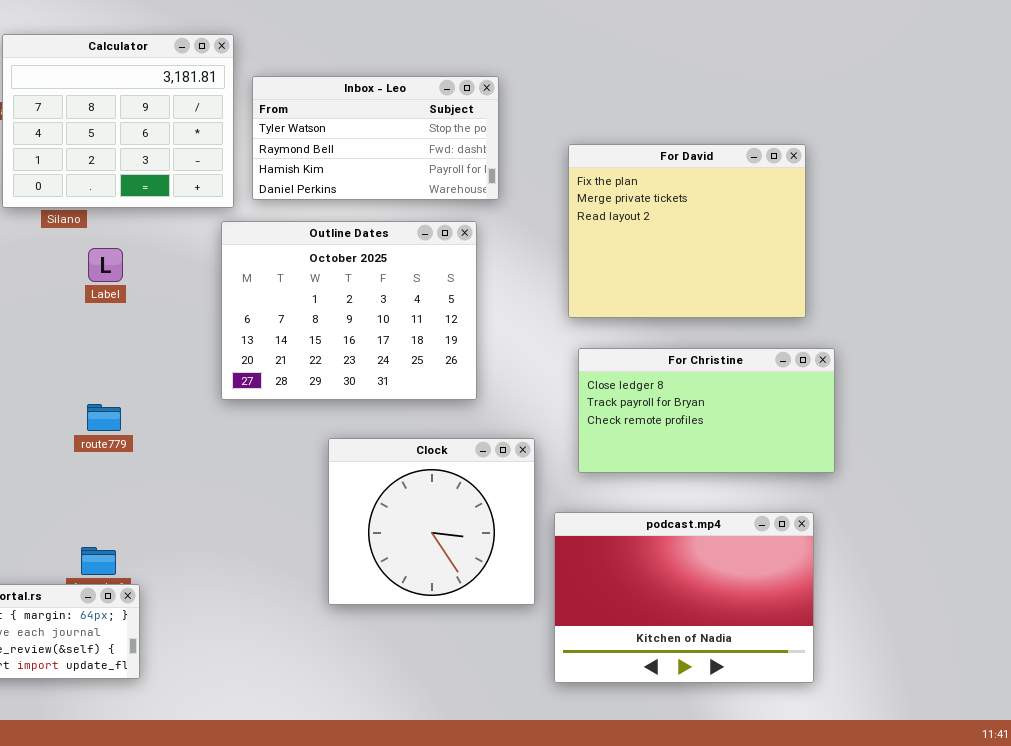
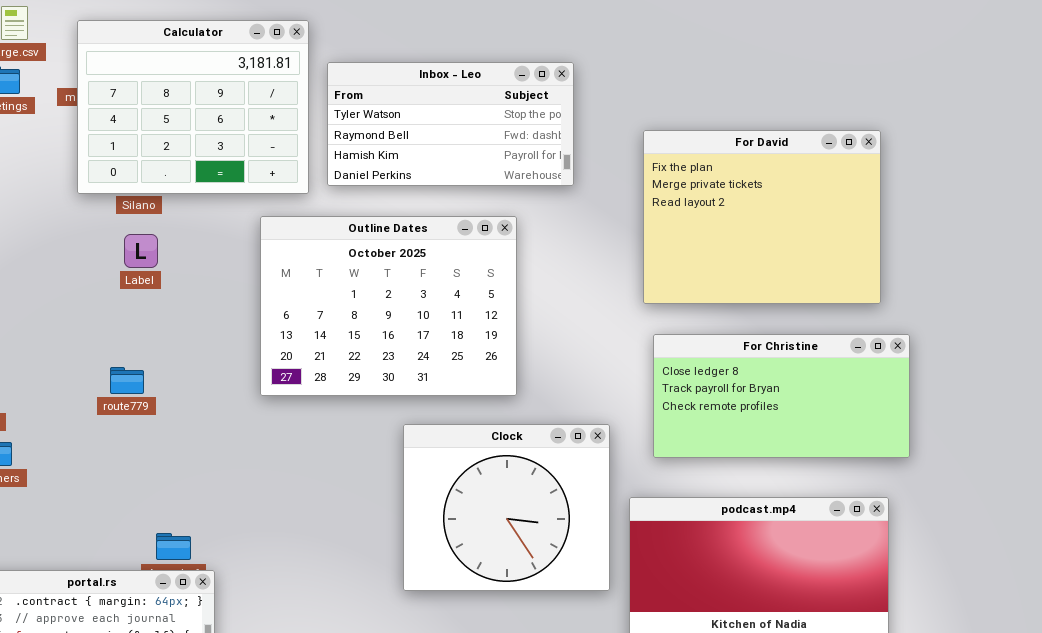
Outline Dates: [221,221,477,400] -> [260,216,517,396], moved
Label: [88,248,123,282] -> [124,234,158,268], moved
route779: [87,404,121,431] -> [110,367,144,394], moved

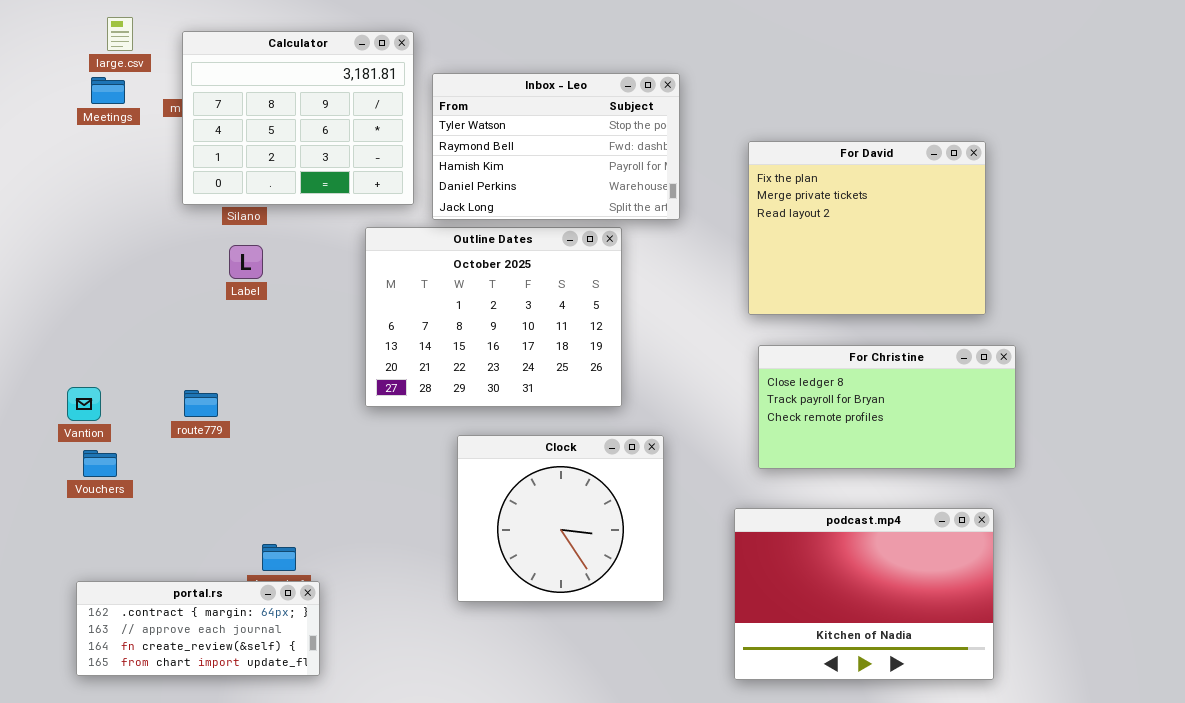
Inbox - Leo: [327,62,574,186] -> [432,73,680,220], resized
route779: [110,367,144,394] -> [184,390,218,417], moved
Clock: [403,424,610,591] -> [457,435,664,602], moved

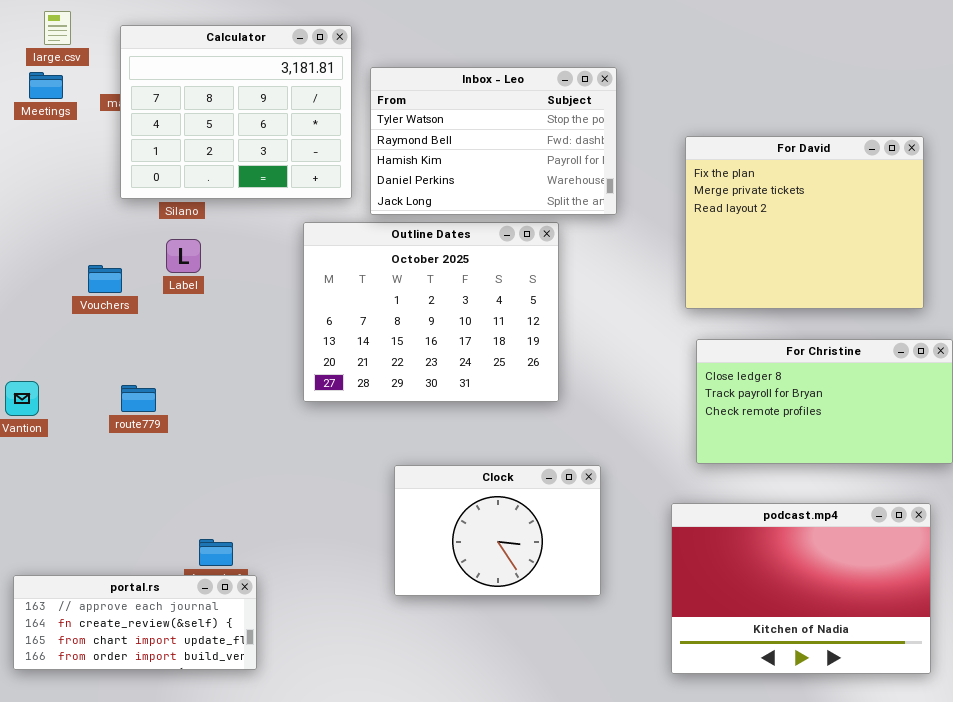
Clock: [457,435,664,602] -> [394,465,601,596], resized
Vouchers: [83,450,117,477] -> [88,265,122,293], moved
portal.rs: [76,581,320,676] -> [13,575,257,670], scrolled down 1 row

